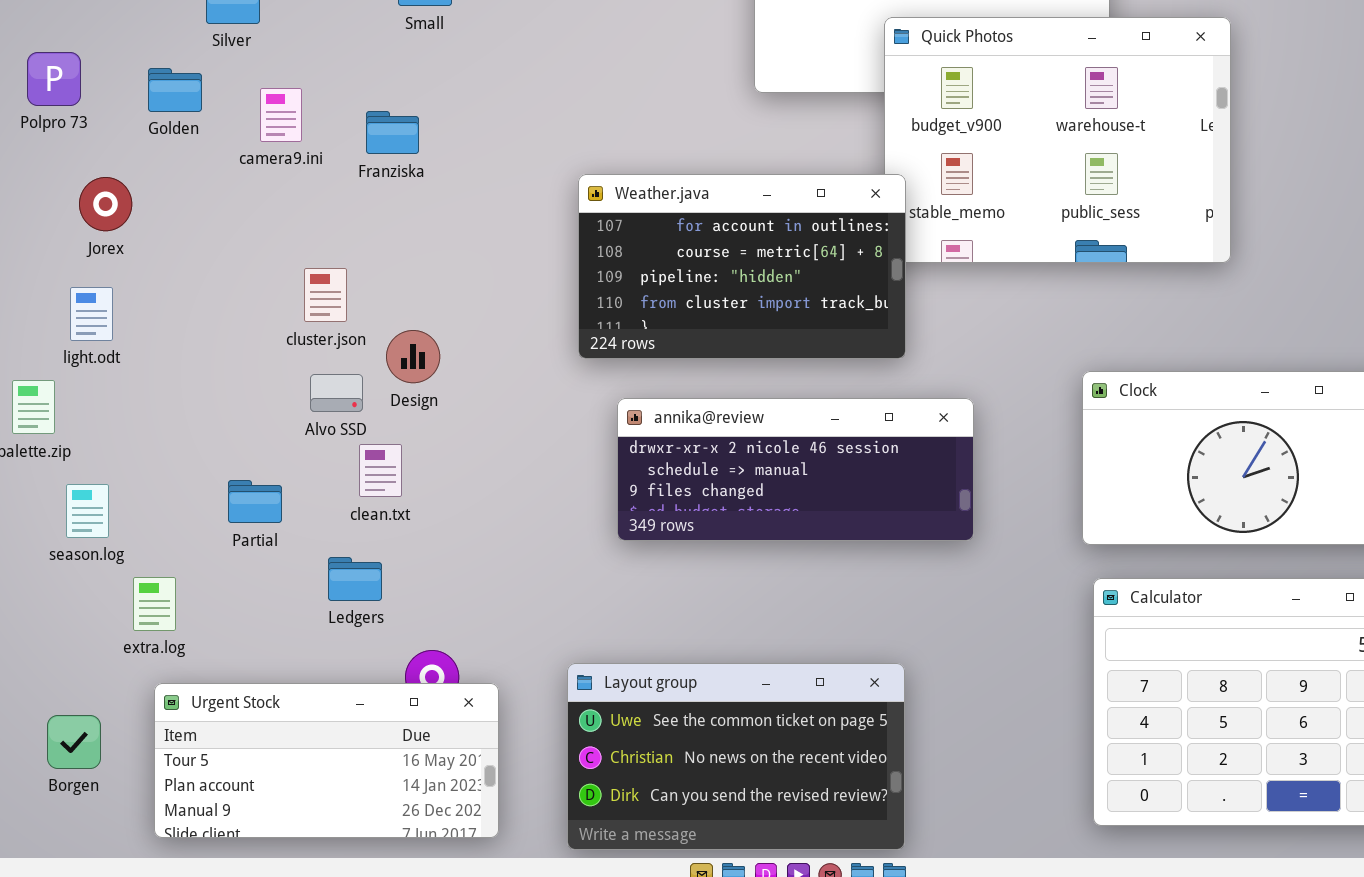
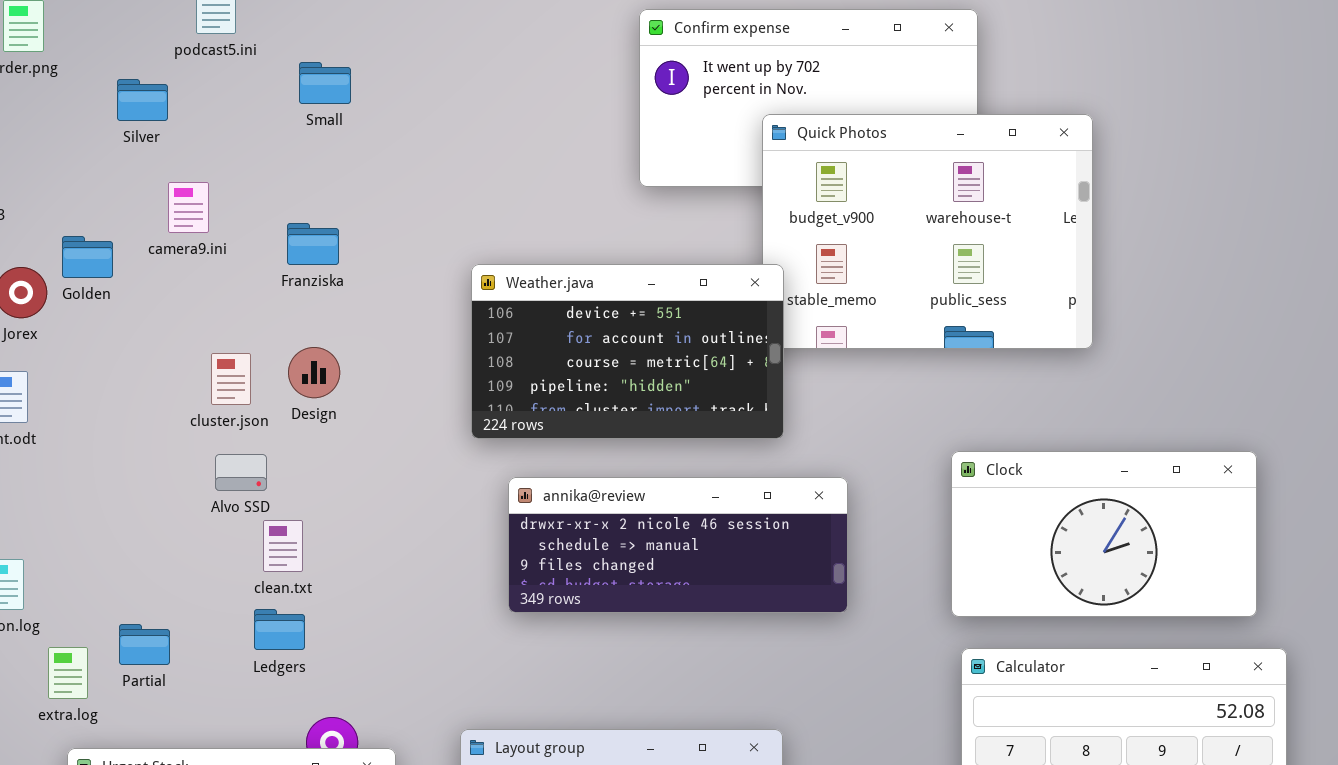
Golden: [148,68,202,112] -> [62,236,113,278], moved
Franziska: [366,111,419,154] -> [287,223,339,265], moved
Weather.java: [578,174,906,359] -> [471,264,784,439], scrolled up 1 row
Design: [386,330,440,383] -> [288,347,340,398], moved
Partial: [228,480,282,523] -> [119,624,170,665], moved
Ledgers: [328,557,382,601] -> [254,609,305,650], moved

